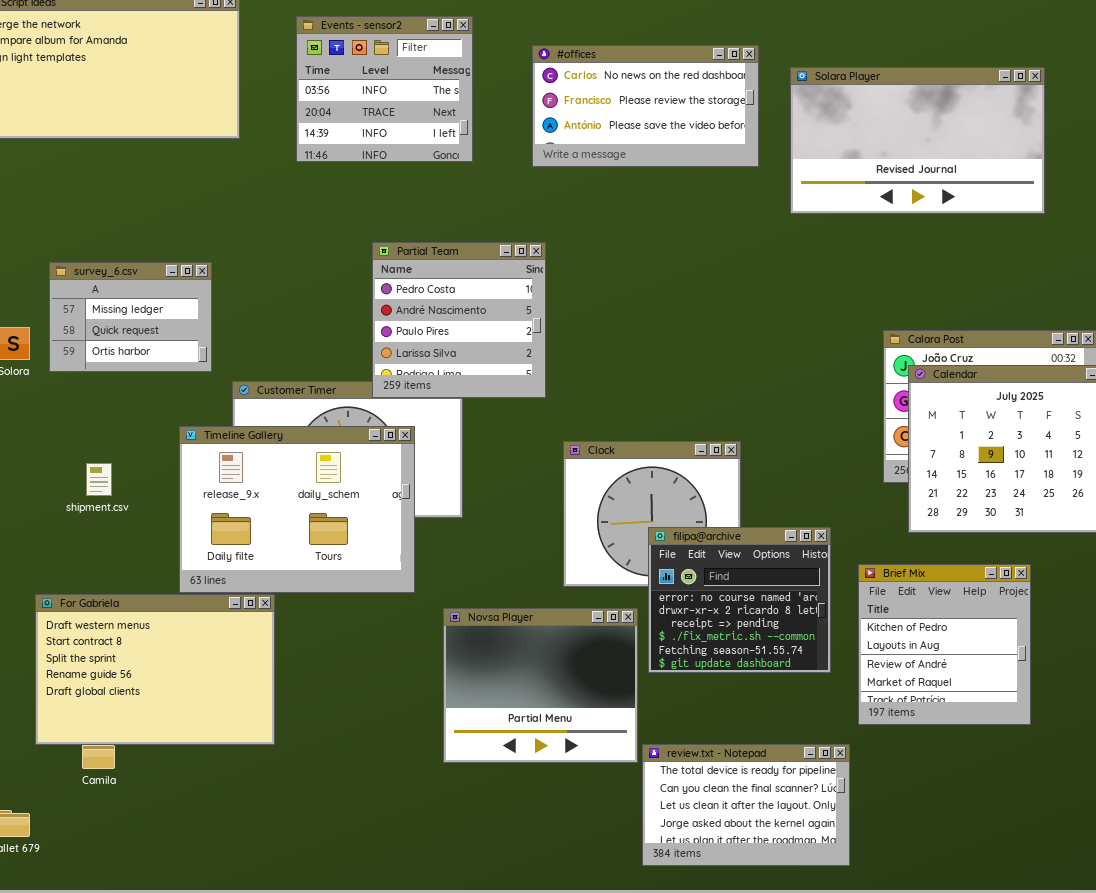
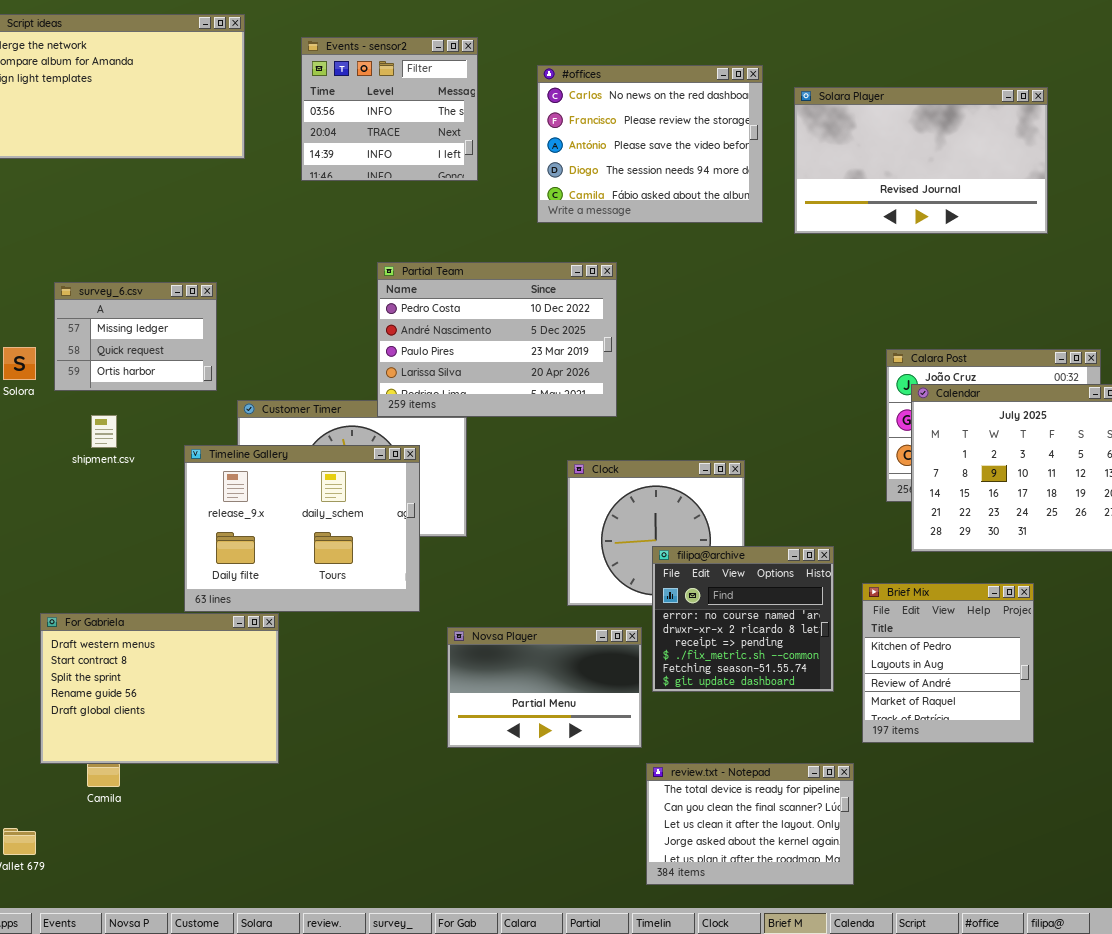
#offices: [532,45,759,167] -> [537,65,763,223], resized
Partial Team: [372,242,546,398] -> [377,262,617,417], resized
shipment.csv: [86,463,112,496] -> [91,415,117,448], moved
Novsa Player: [443,608,638,763] -> [447,627,642,748], resized

